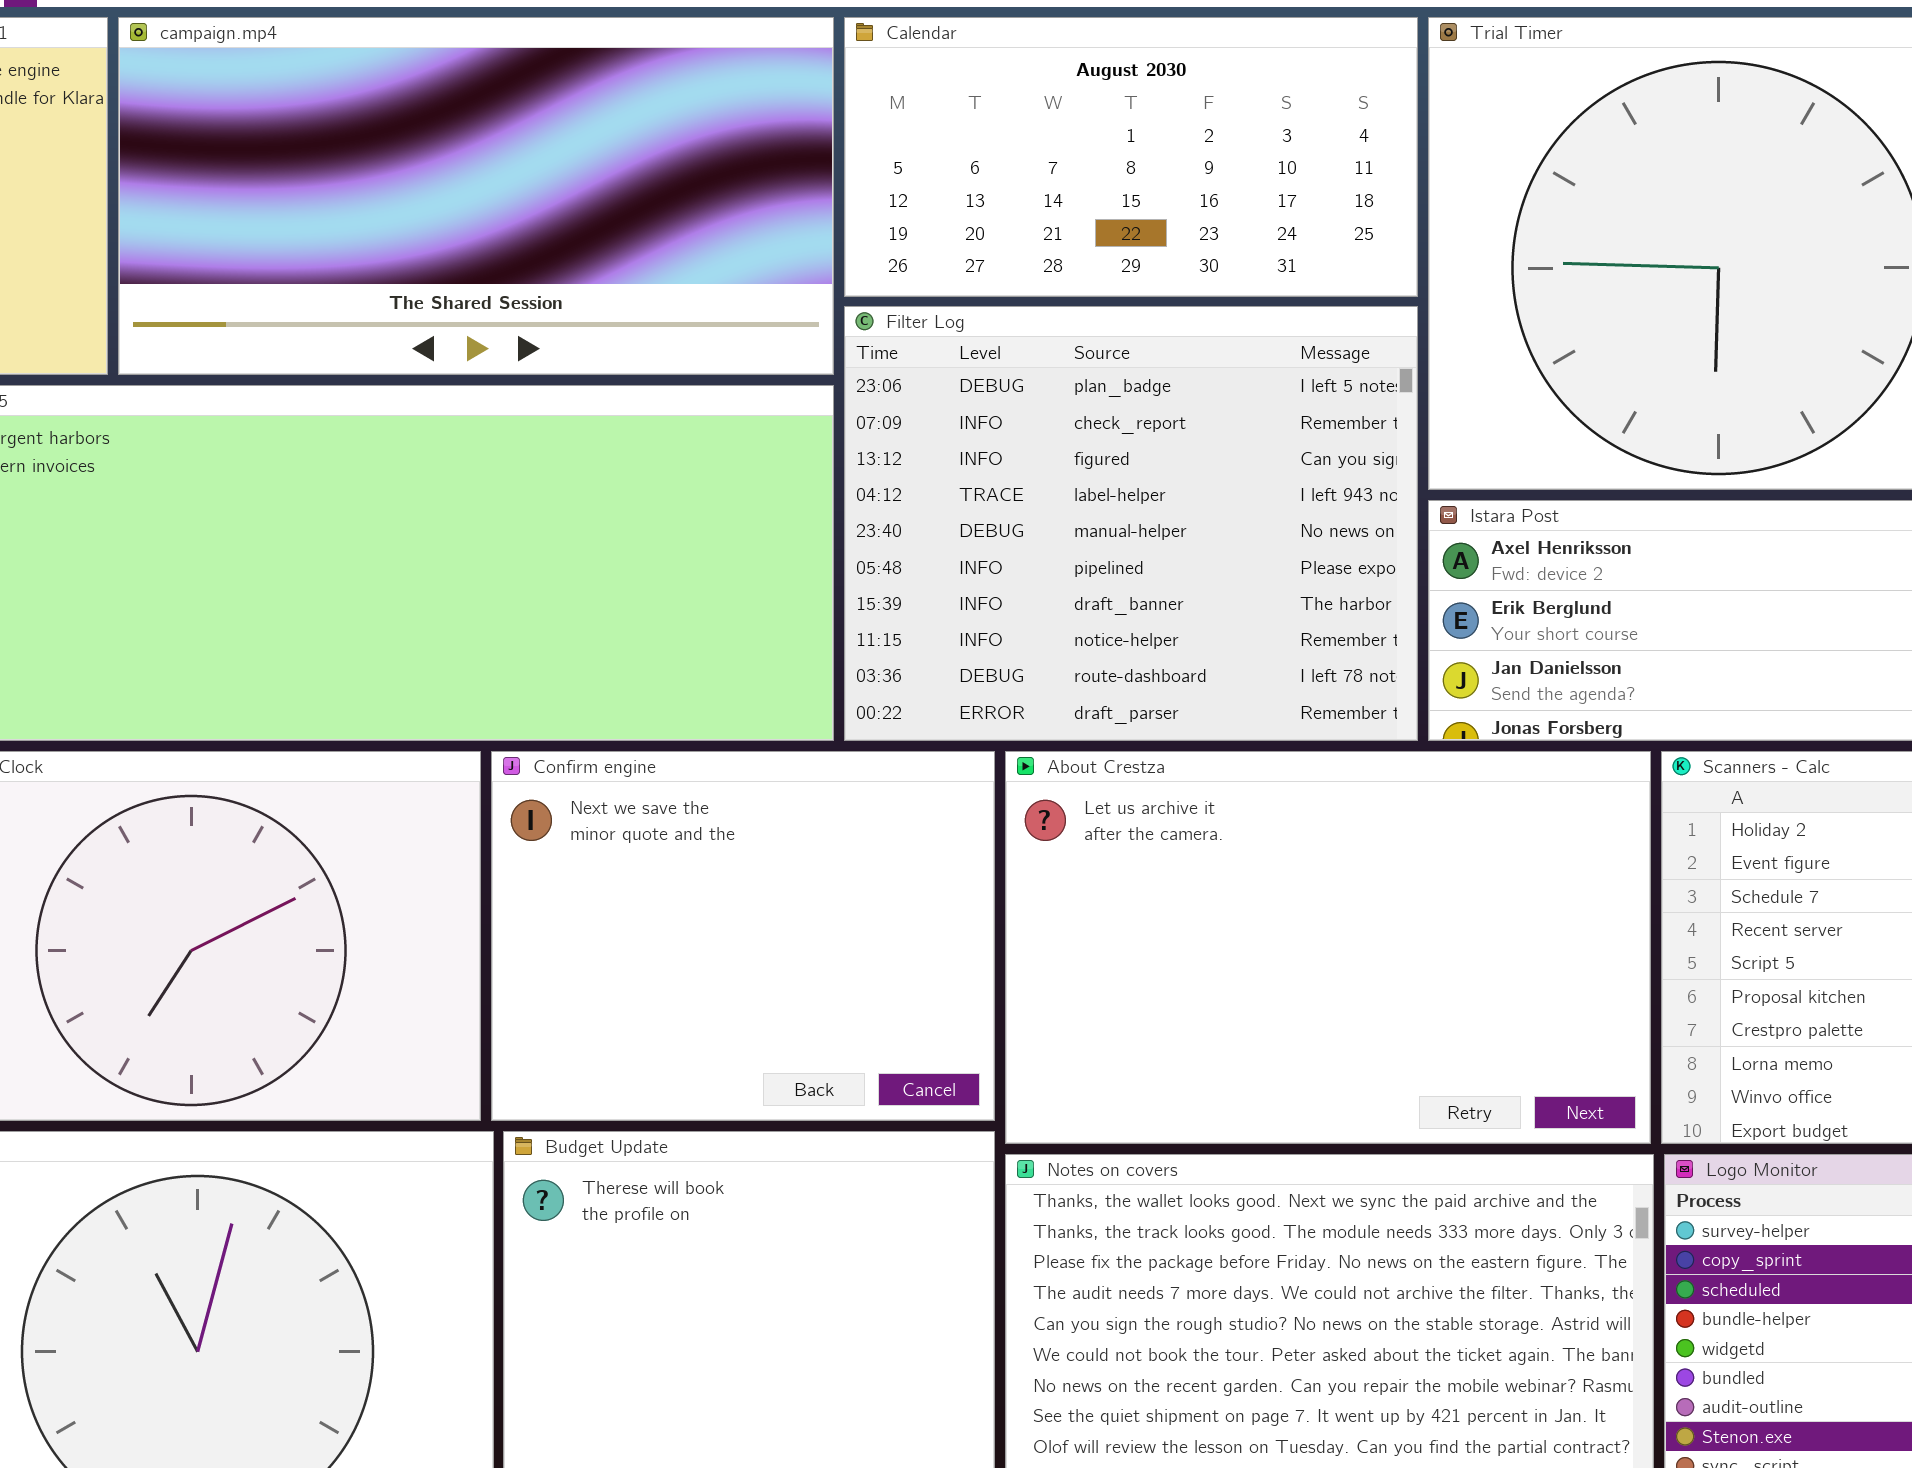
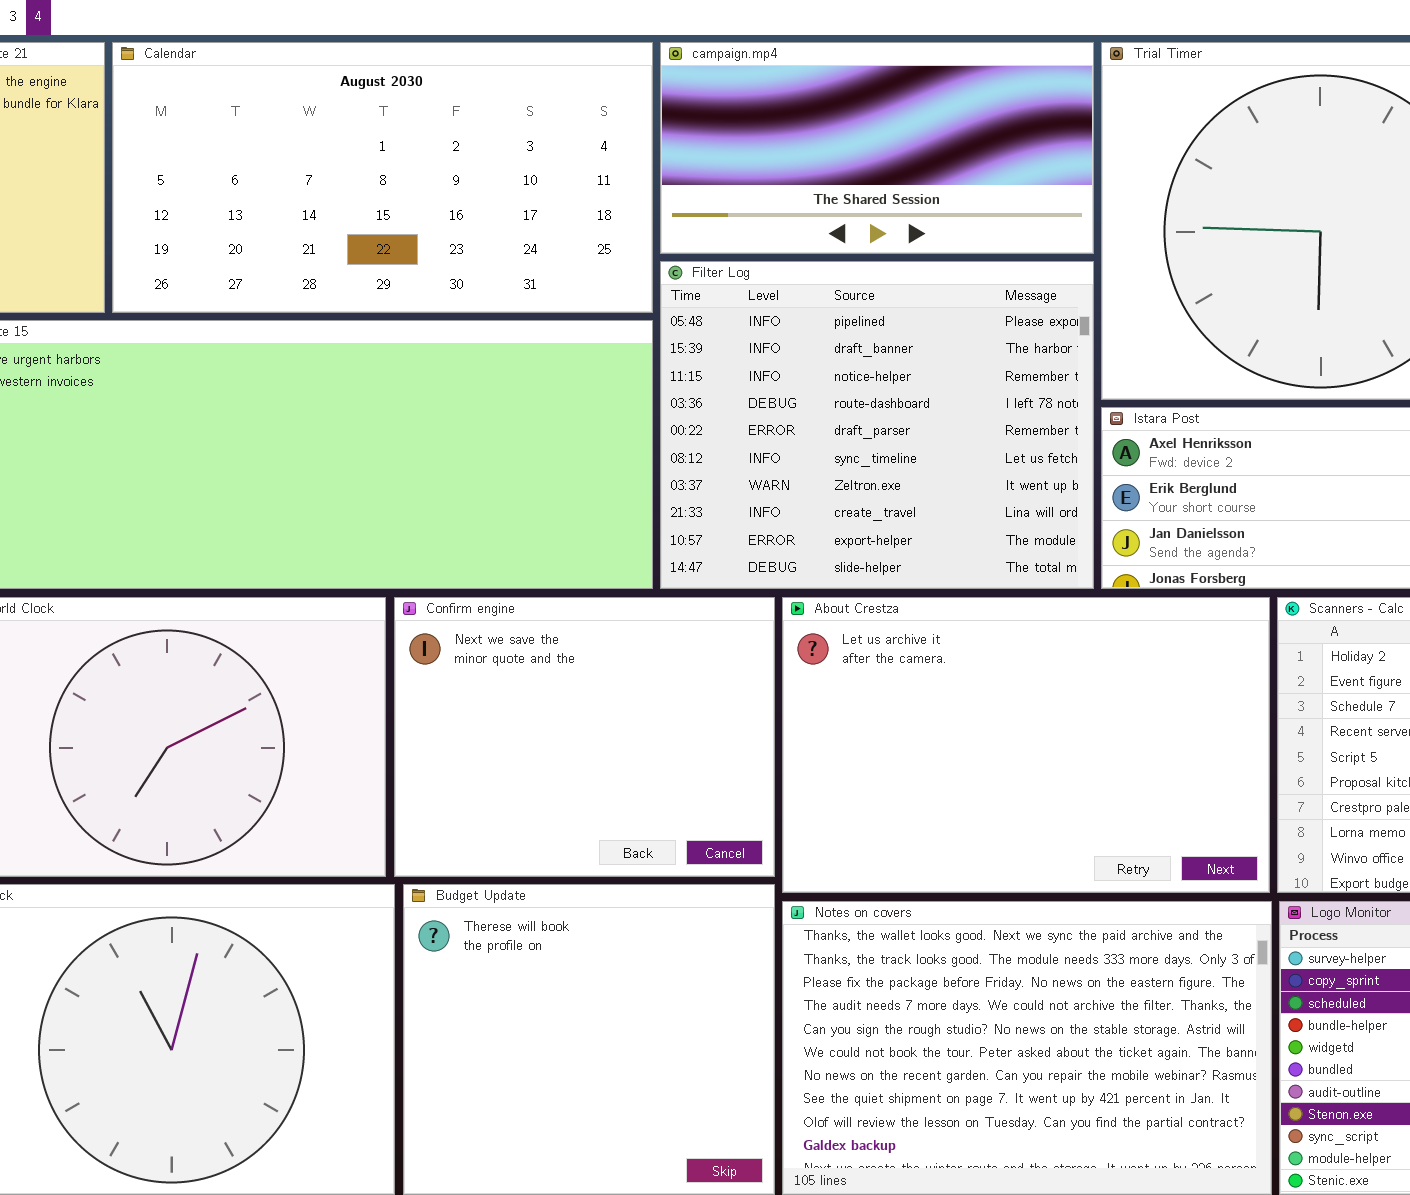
campaign.mp4: [118,17,834,375] -> [660,42,1094,254], moved, resized
Calendar: [844,17,1418,297] -> [112,42,653,313], moved, resized
Filter Log: [844,306,1418,741] -> [660,261,1094,589], scrolled down 5 rows

